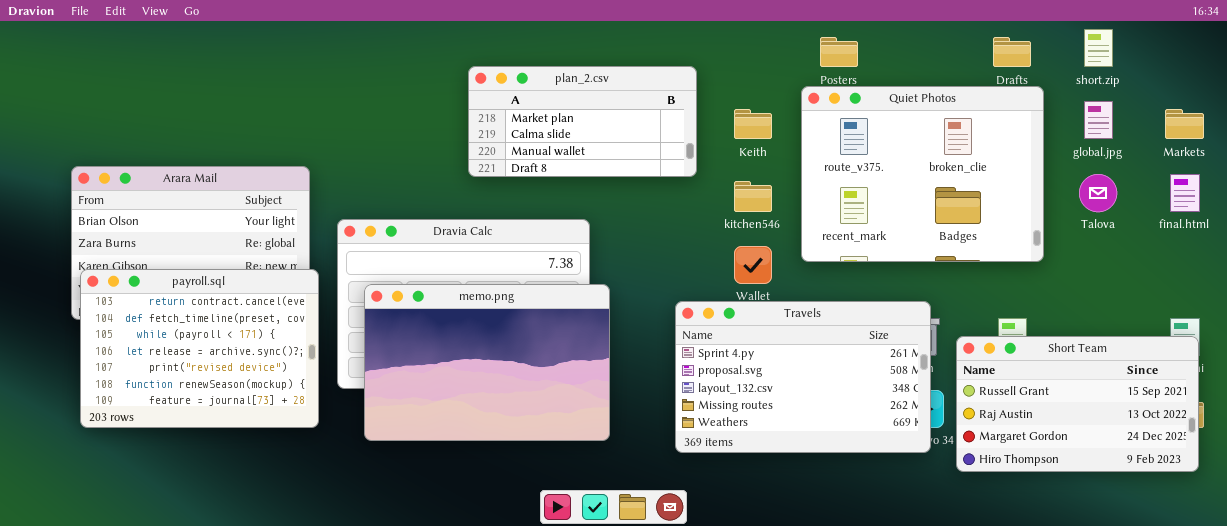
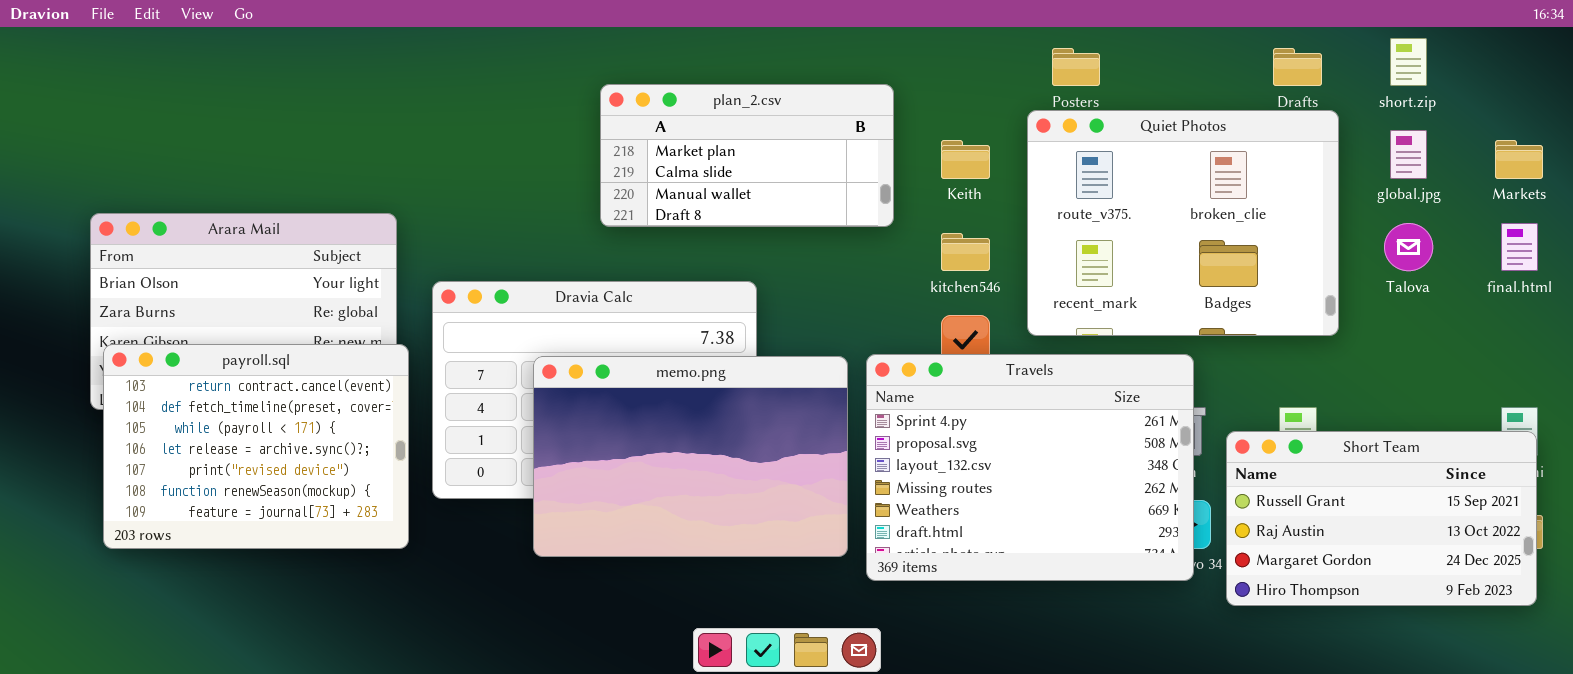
memo.png: [364,284,610,441] -> [533,356,848,557], moved
Travels: [675,301,931,453] -> [866,354,1194,581], resized

